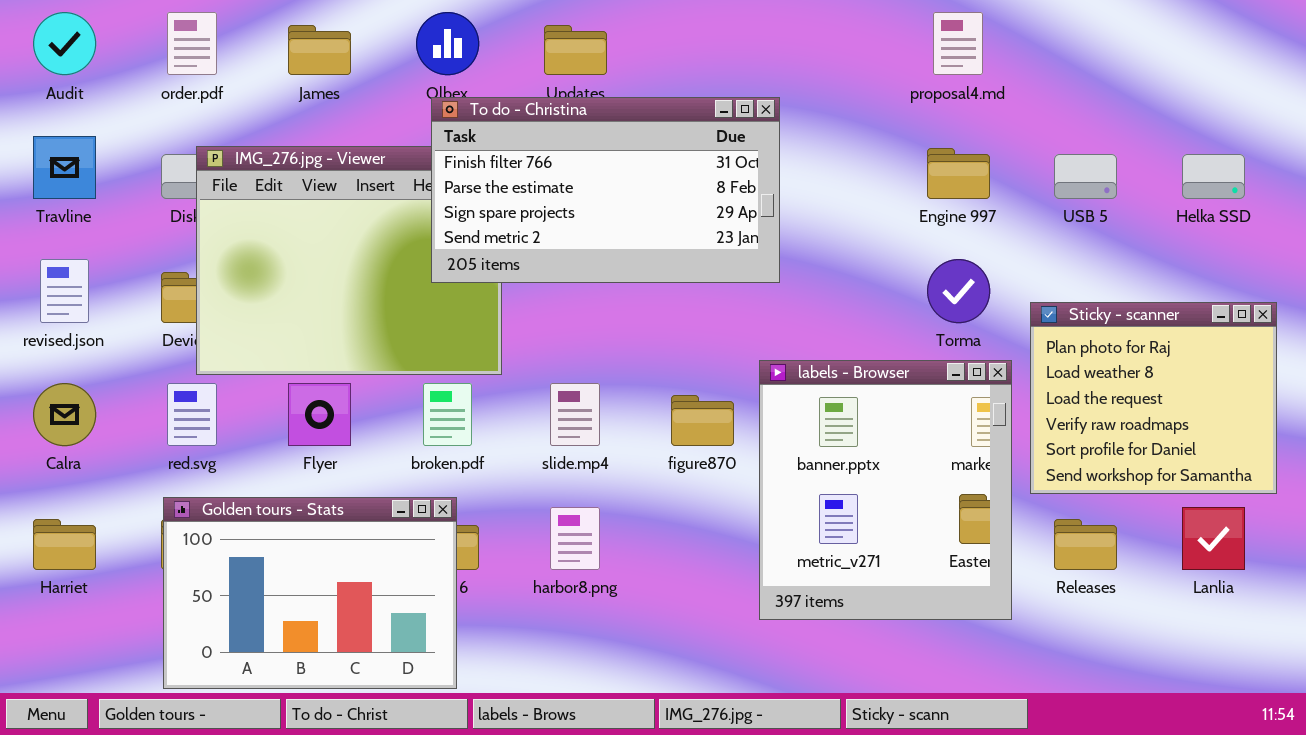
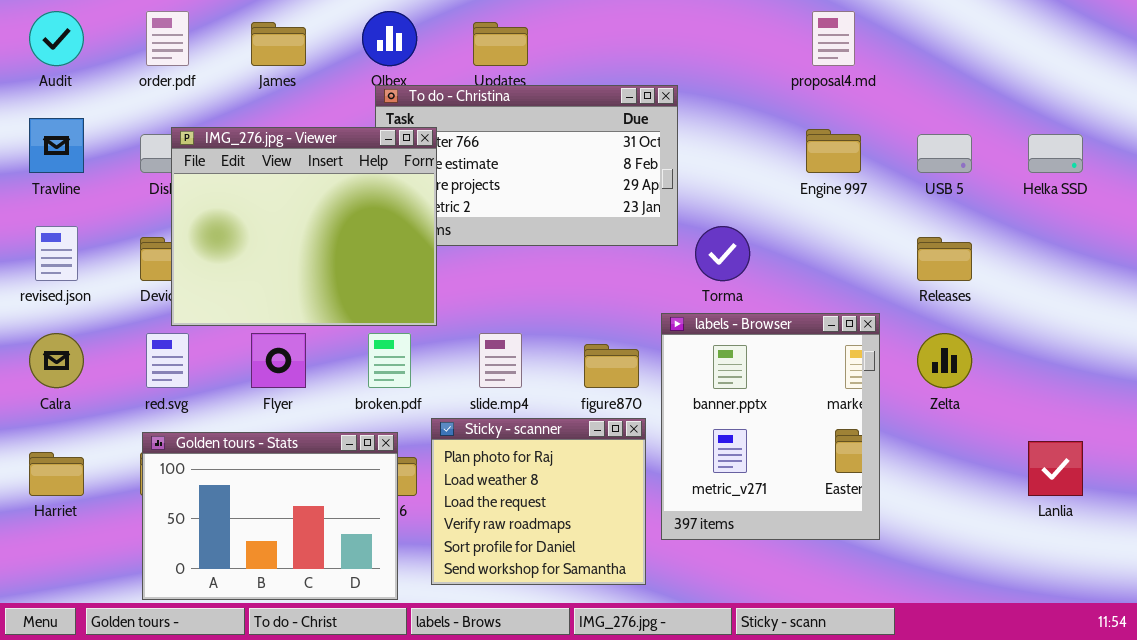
IMG_276.jpg - Viewer: [196,146,502,375] -> [171,127,437,326], raised
Torma: [927,259,990,323] -> [695,226,750,281], moved
Sticky - scanner: [1030,302,1277,494] -> [431,418,646,585], moved
Releases: [1054,519,1117,570] -> [917,237,972,281], moved

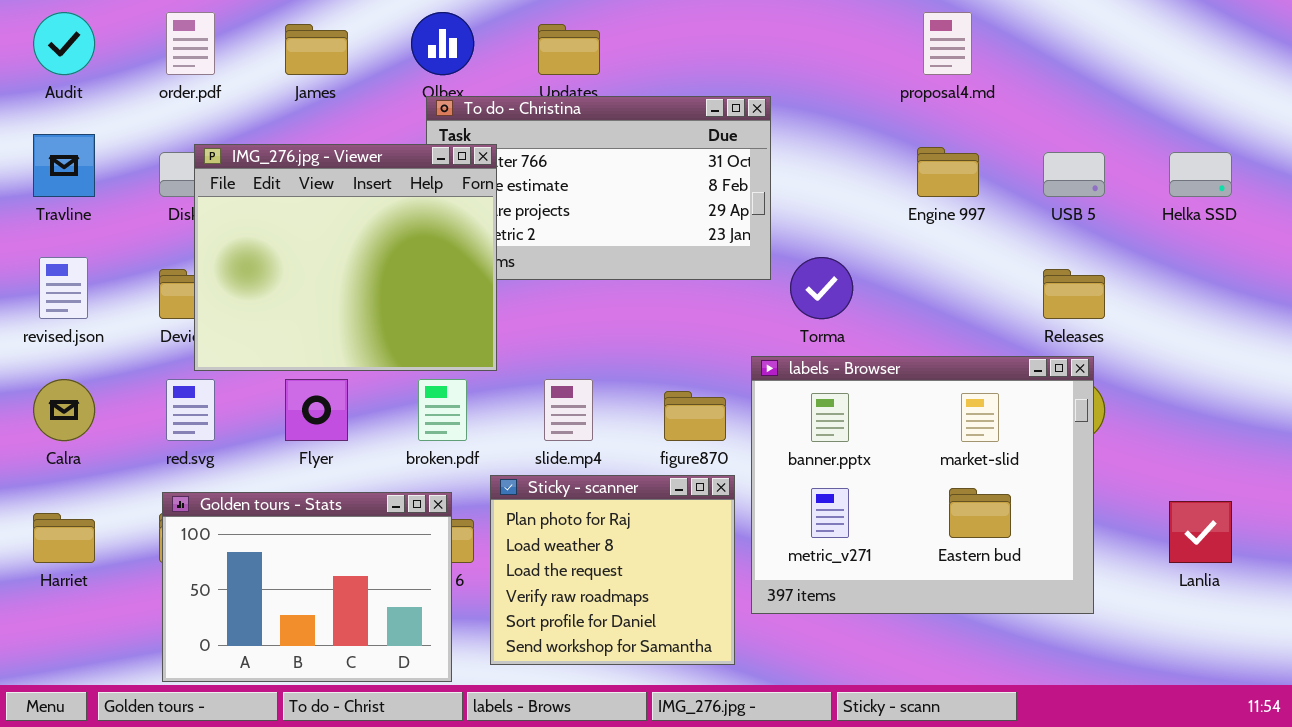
labels - Browser: [661,313,880,540] -> [751,356,1094,614], resized

